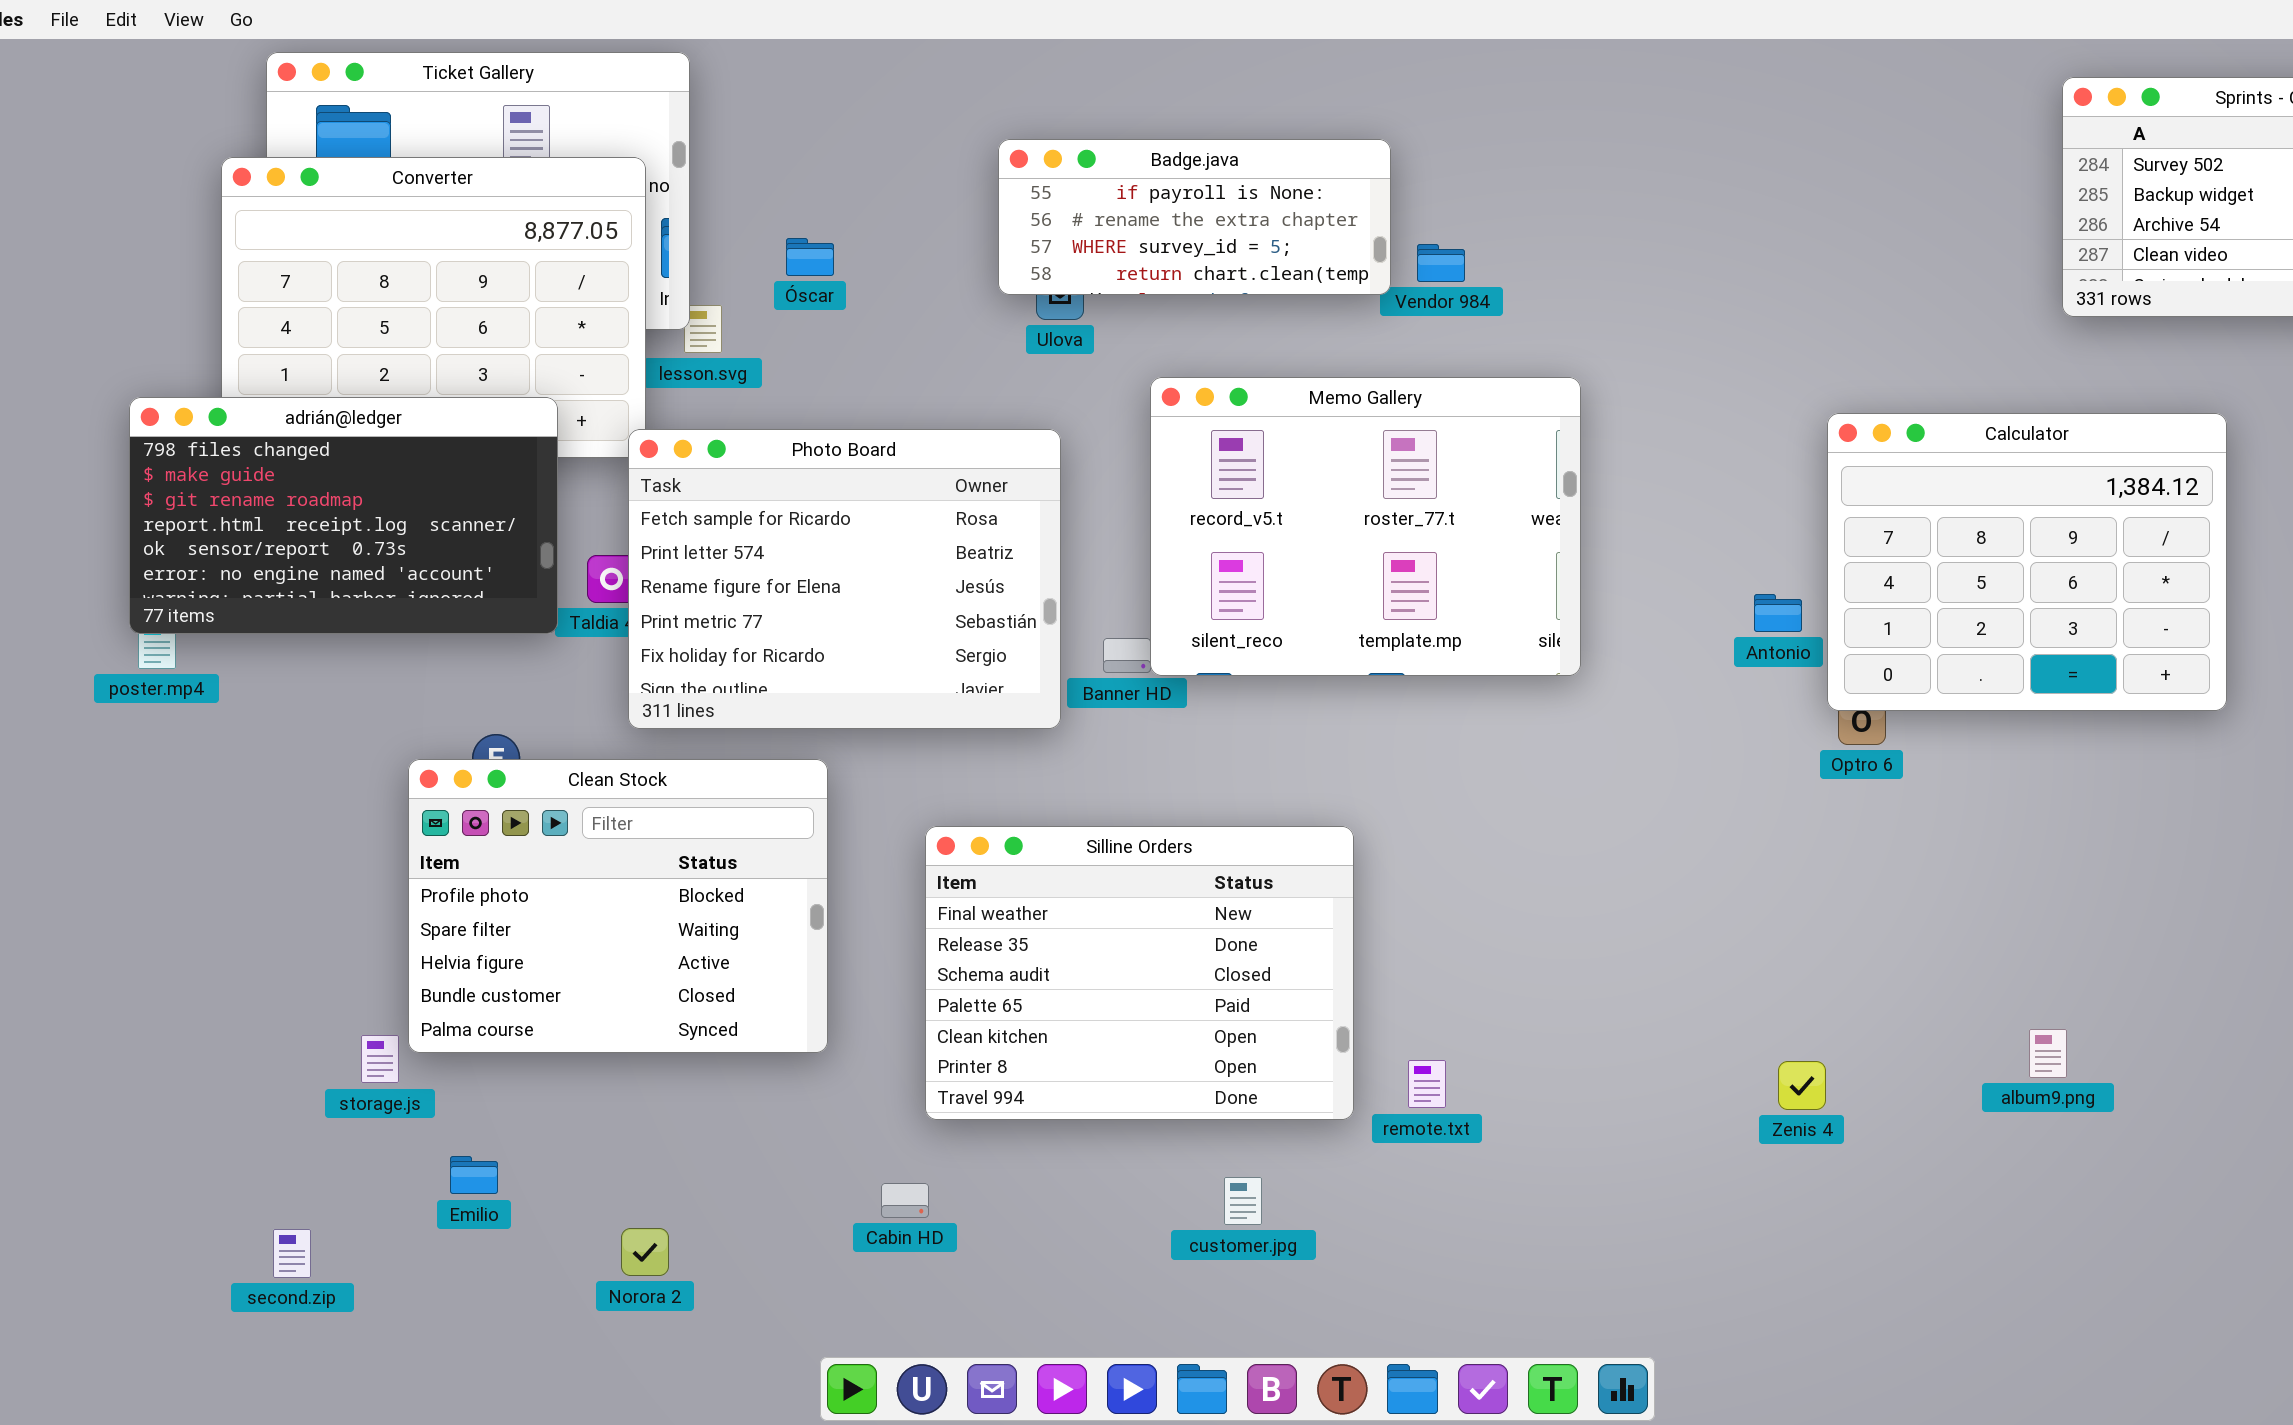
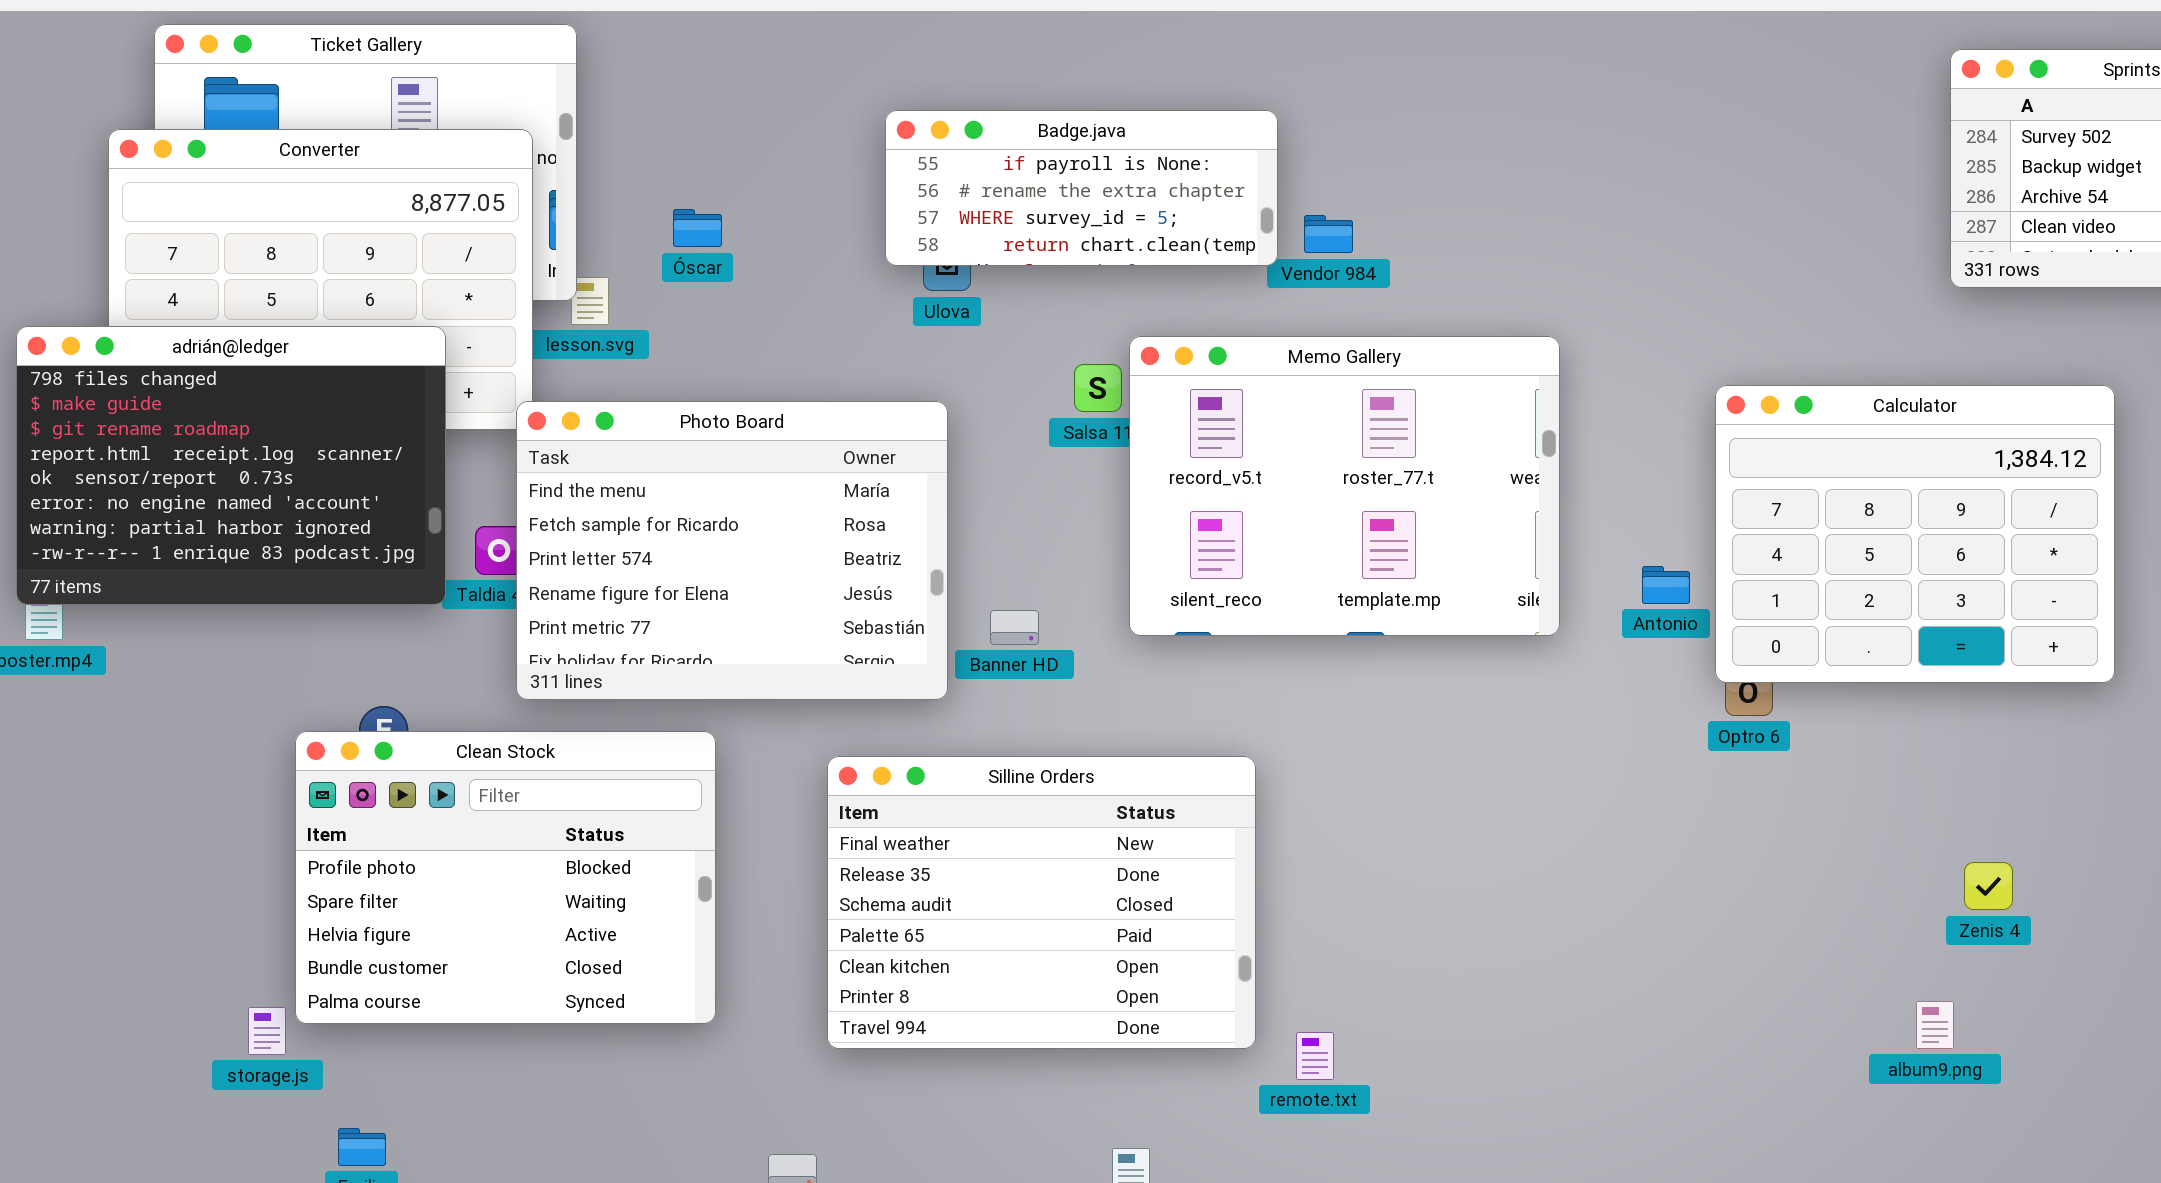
Memo Gallery: [1150,377,1581,676] -> [1129,336,1560,636], moved
adrián@ledger: [129,397,558,634] -> [16,326,446,605], resized
Photo Board: [628,429,1061,729] -> [516,401,948,700], scrolled up 1 row
Silline Orders: [925,826,1354,1120] -> [827,756,1256,1049], moved
Zenis 4: [1778,1061,1826,1110] -> [1964,862,2013,910], moved

